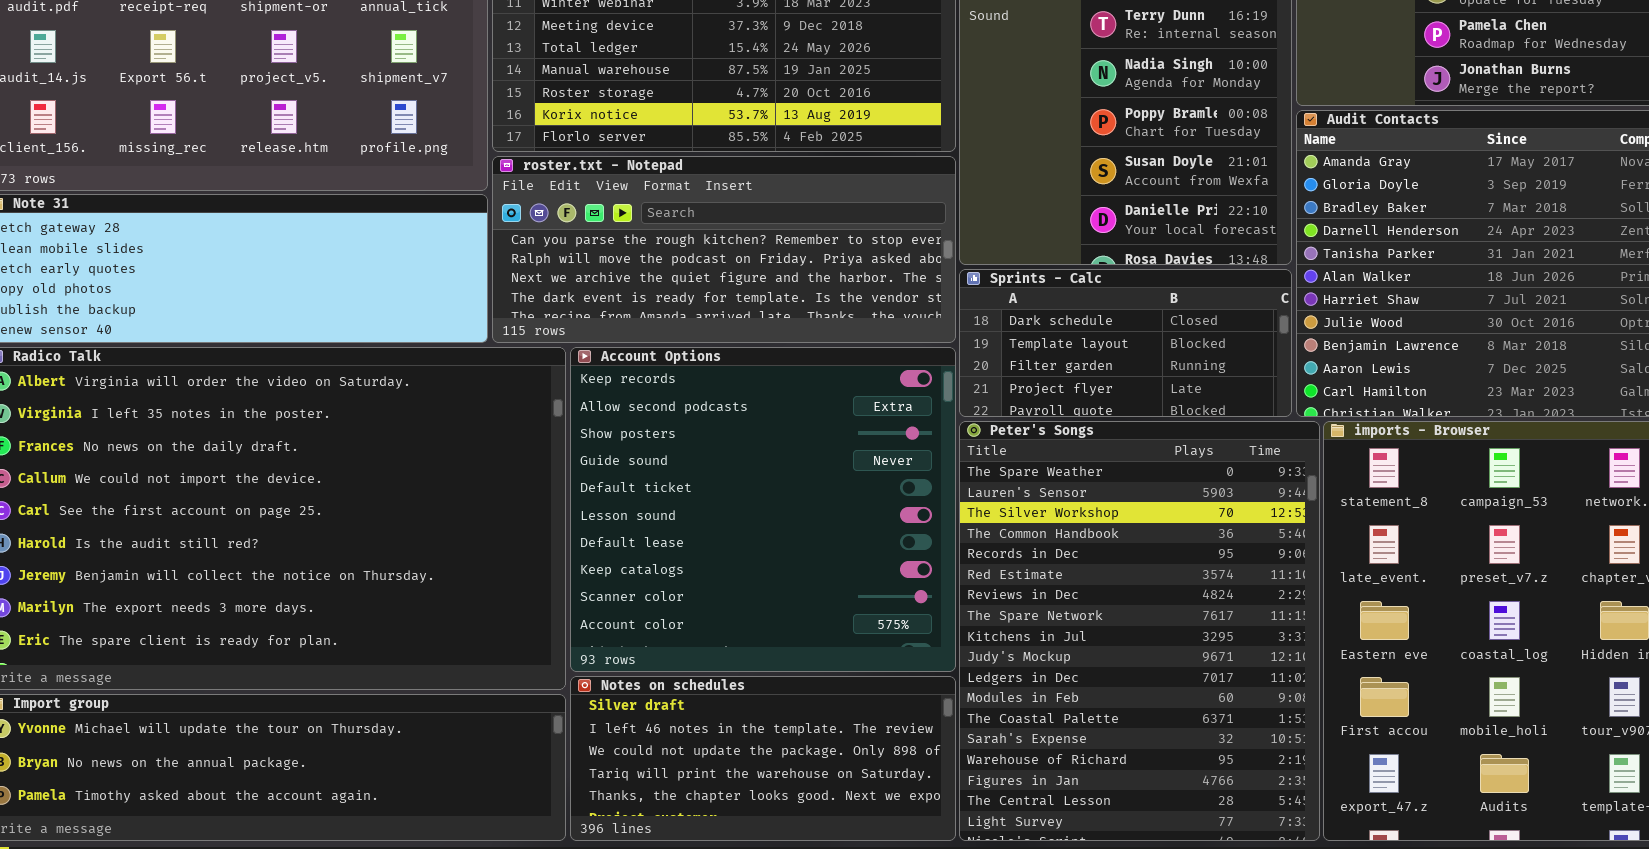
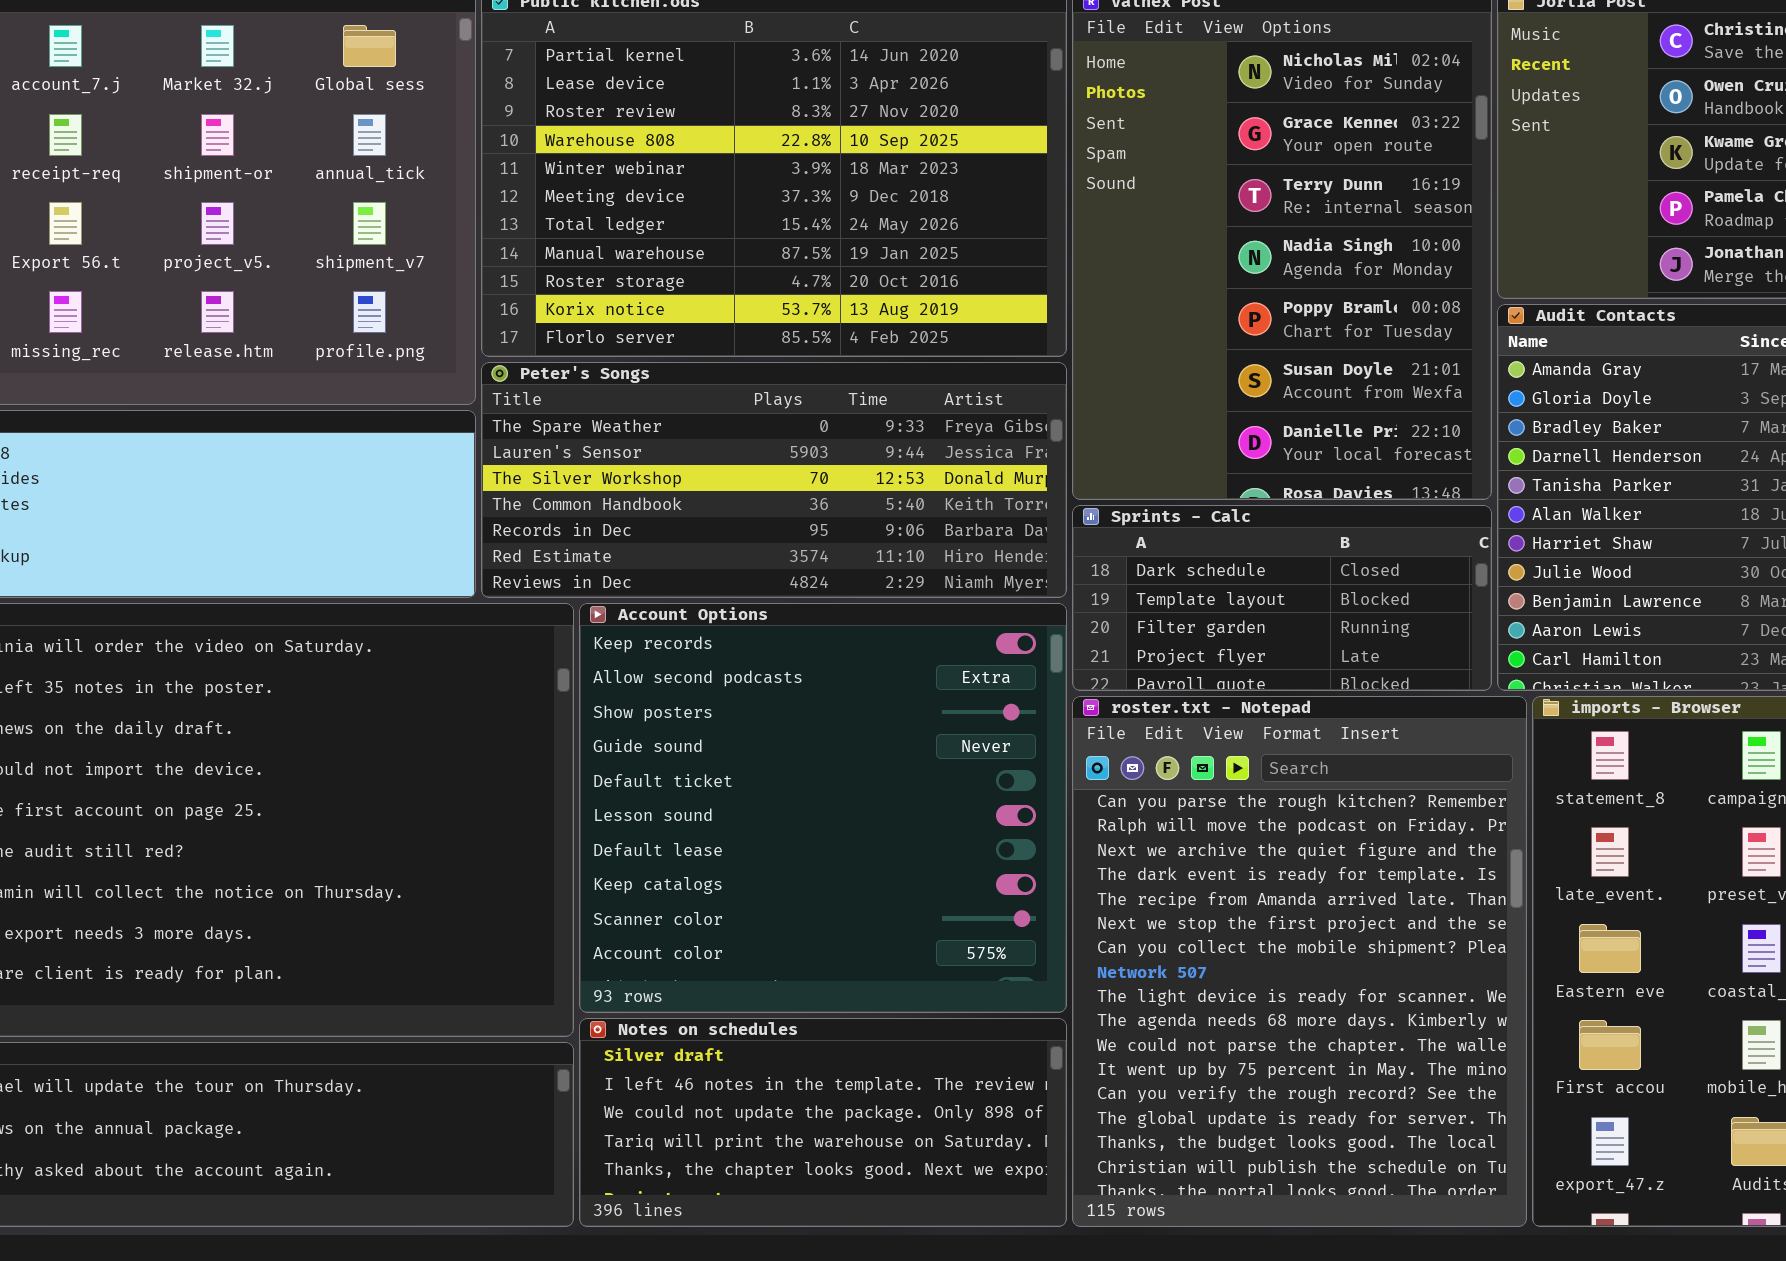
roster.txt - Notepad: [492,156,956,343] -> [1072,696,1527,1227], moved, resized
Peter's Songs: [959,421,1320,841] -> [481,362,1067,598], moved, resized

